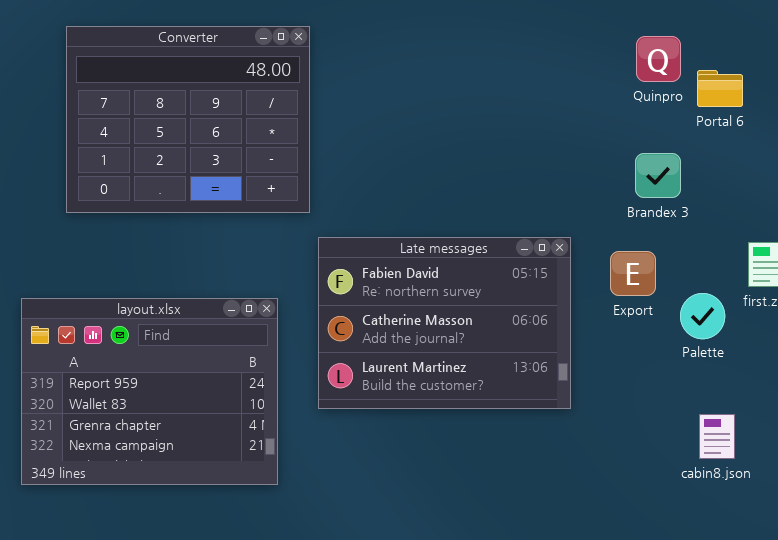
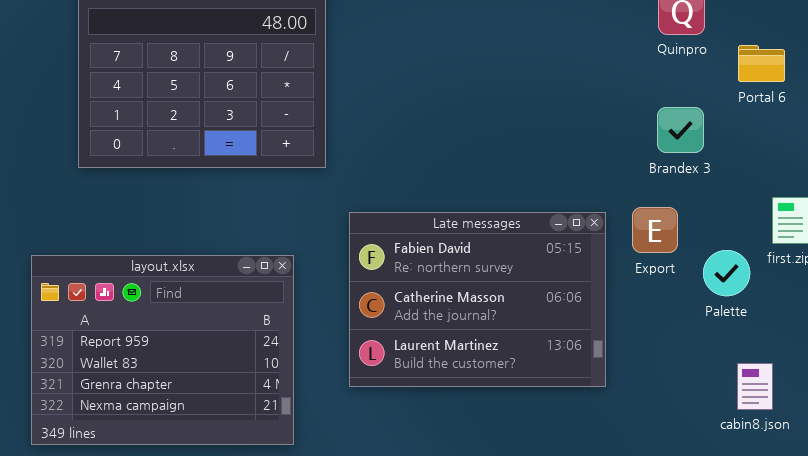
Portal 6: [697,70,743,107] -> [738,45,785,82], moved
Late messages: [318,237,571,409] -> [349,212,606,387], moved
cabin8.json: [699,414,735,459] -> [737,363,773,410], moved

